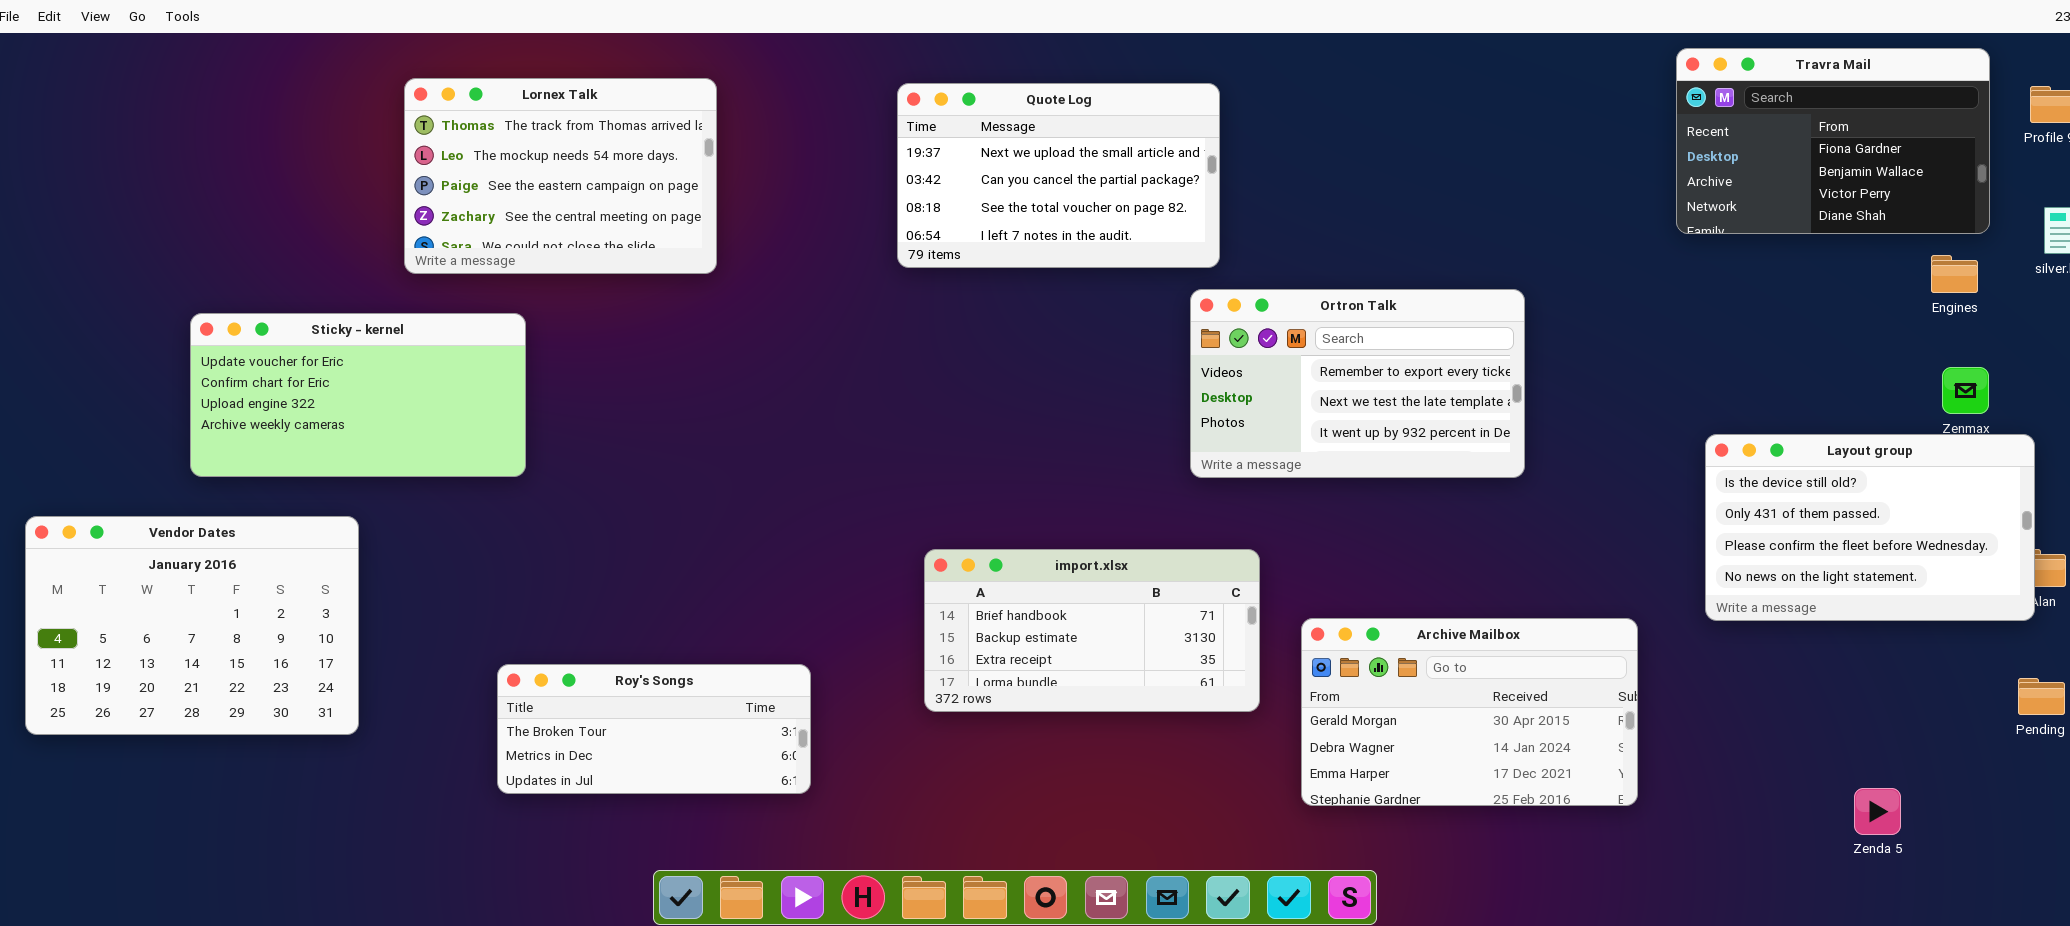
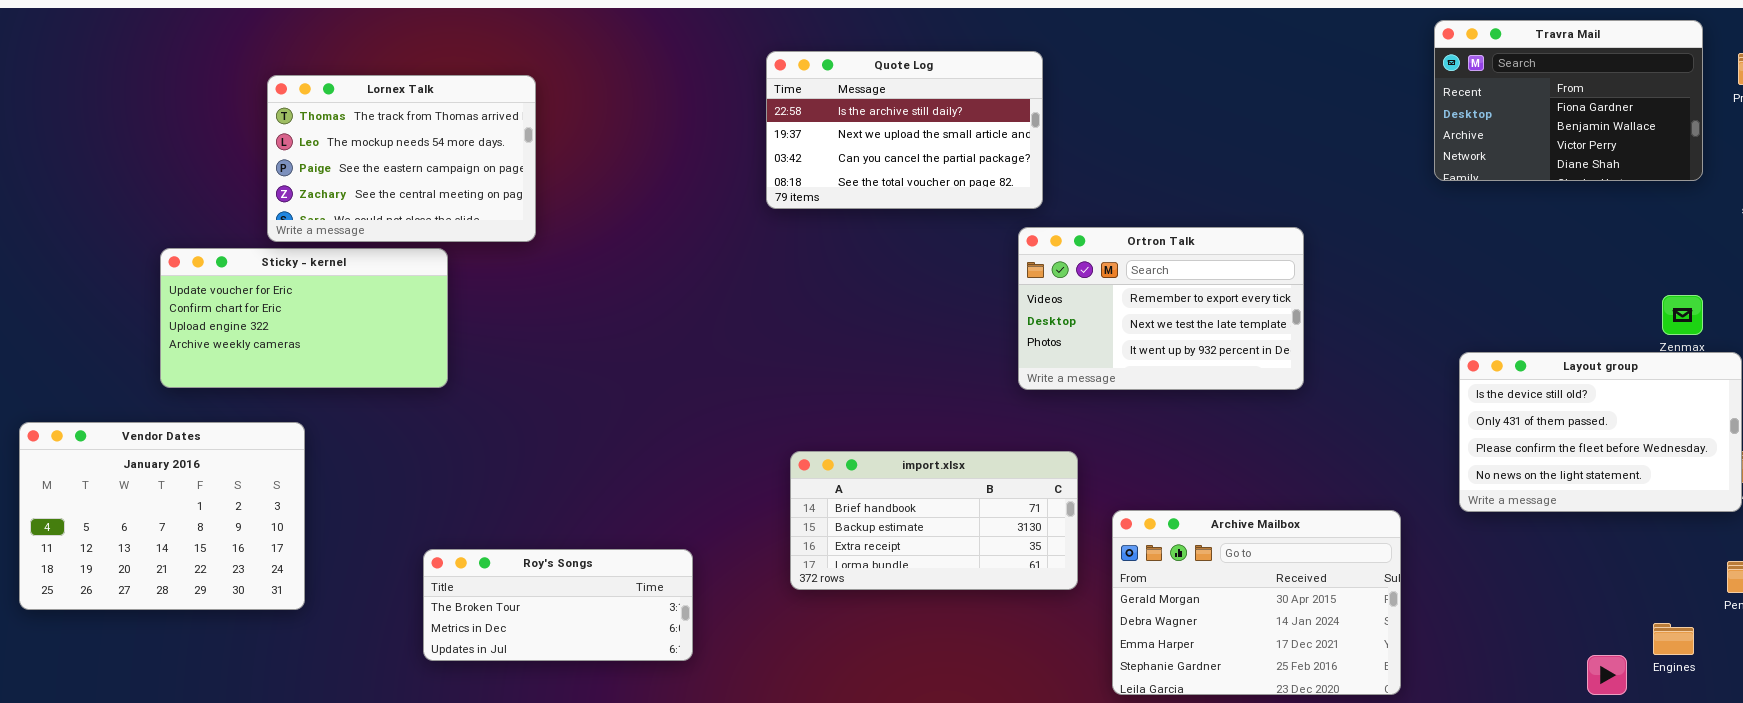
Lornex Talk: [404,78,717,274] -> [267,75,536,242], moved
Quote Log: [897,83,1220,268] -> [766,51,1043,209], scrolled up 1 row
Engines: [1931,255,1978,293] -> [1653,623,1694,655], moved
Archive Mailbox: [1301,618,1638,806] -> [1112,510,1401,695], resized

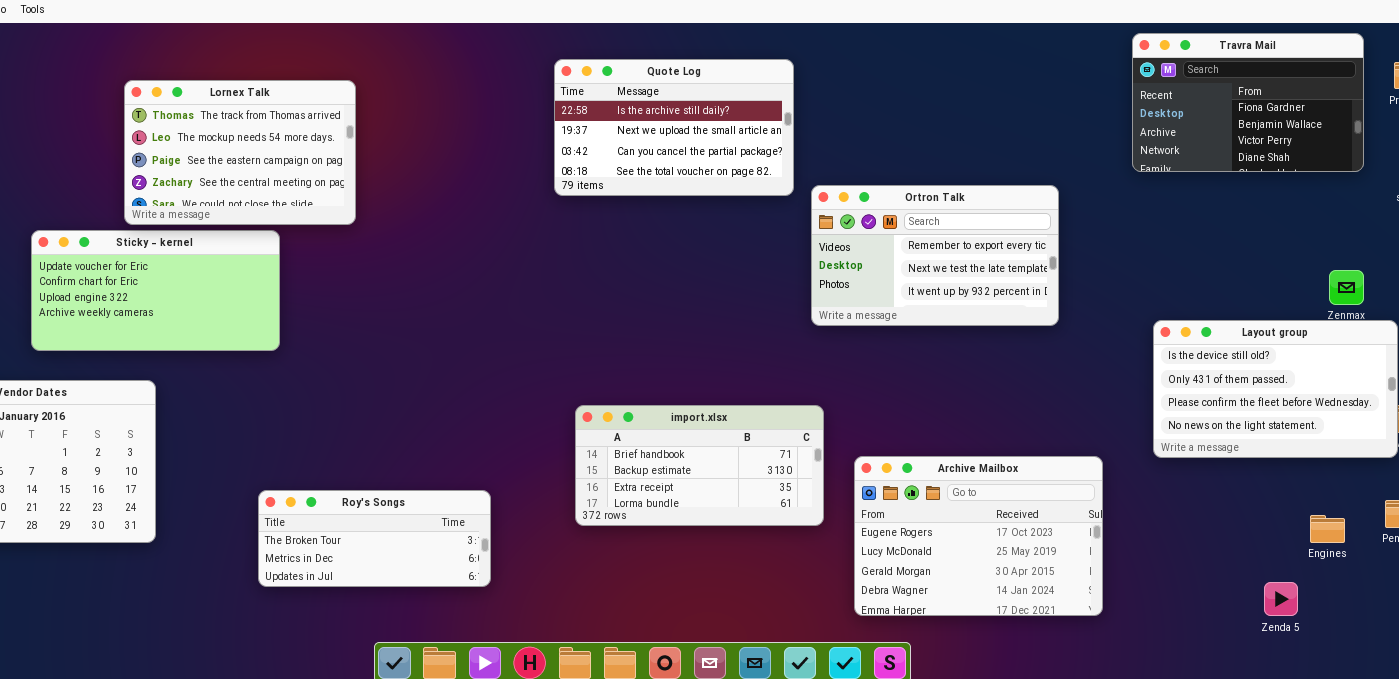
Ortron Talk: [1018,227,1304,390] -> [811,185,1059,326], moved
Archive Mailbox: [1112,510,1401,695] -> [854,456,1103,616], scrolled up 2 rows
Engines: [1653,623,1694,655] -> [1310,515,1345,543], moved

